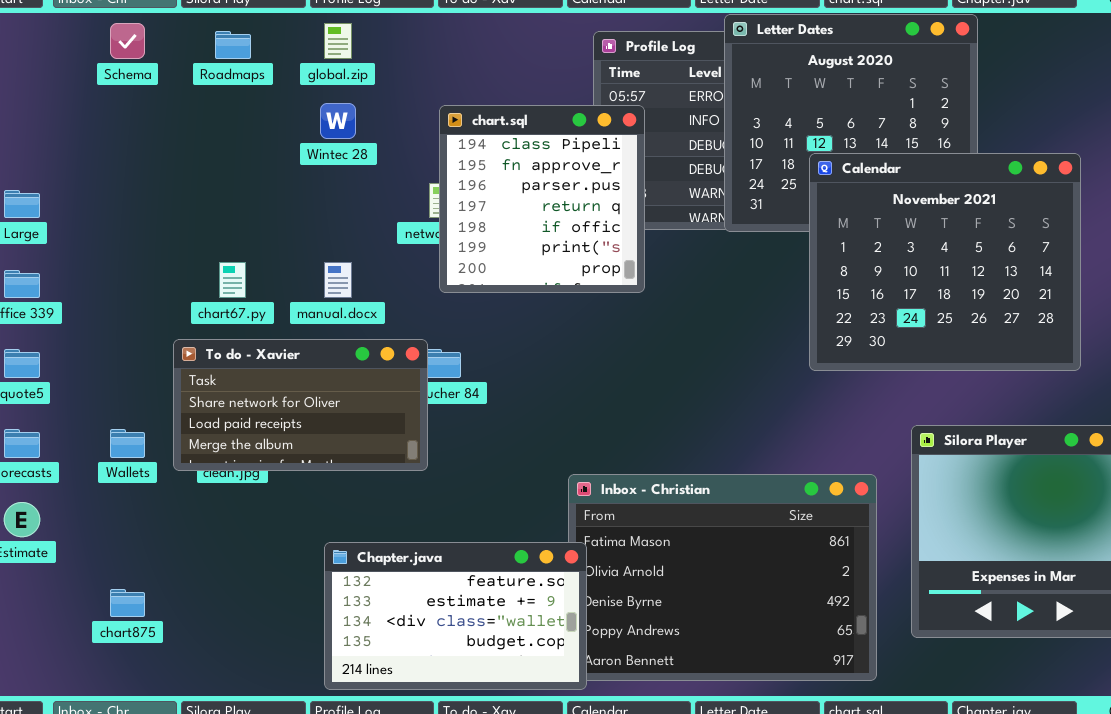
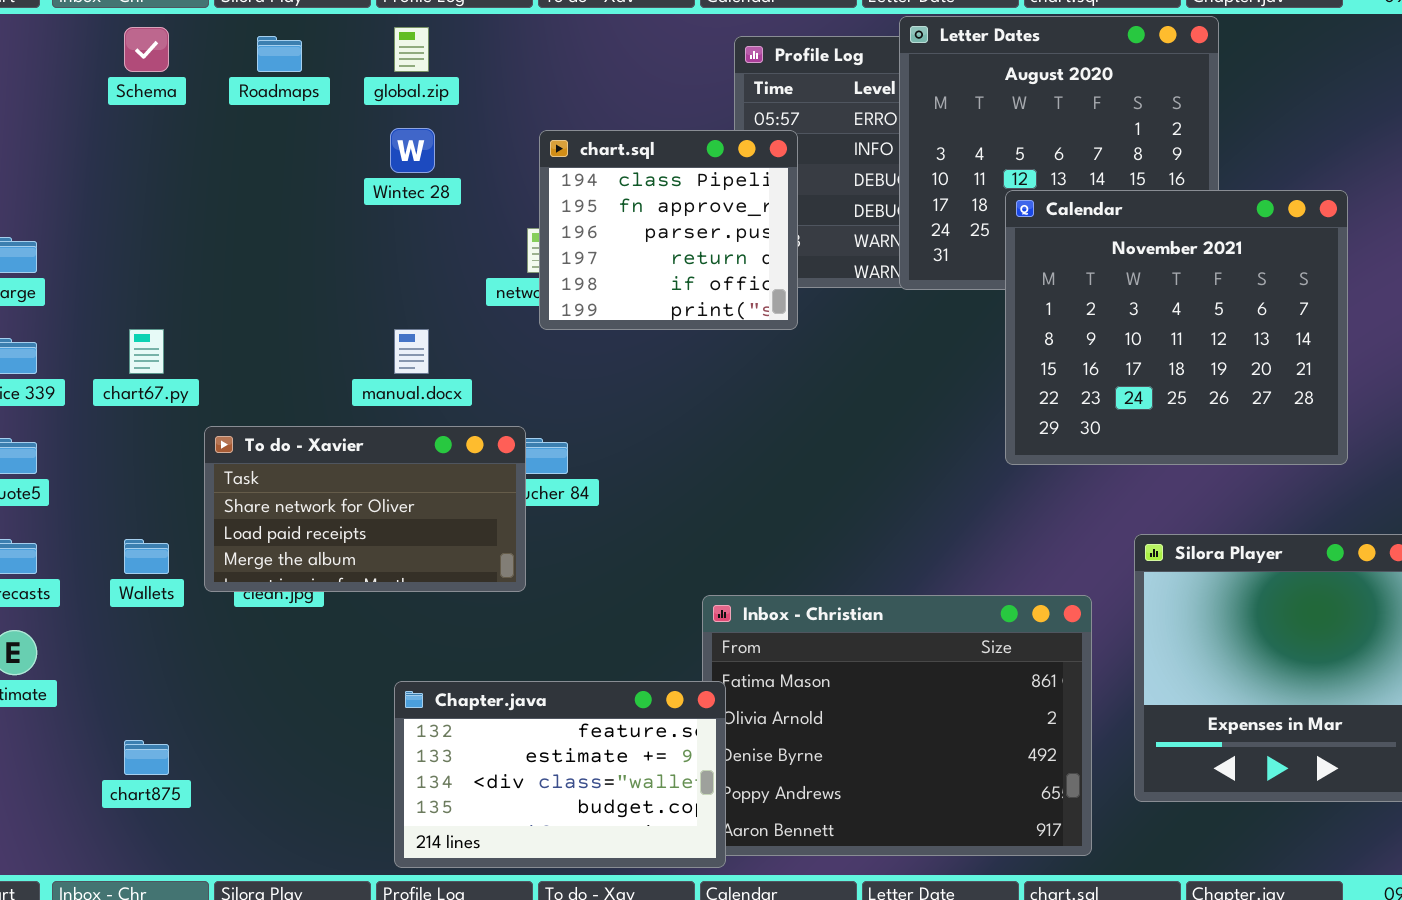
chart.sql: [439,105,645,293] -> [539,130,798,330], resized
chart67.py: [219,262,246,298] -> [129,329,164,374], moved

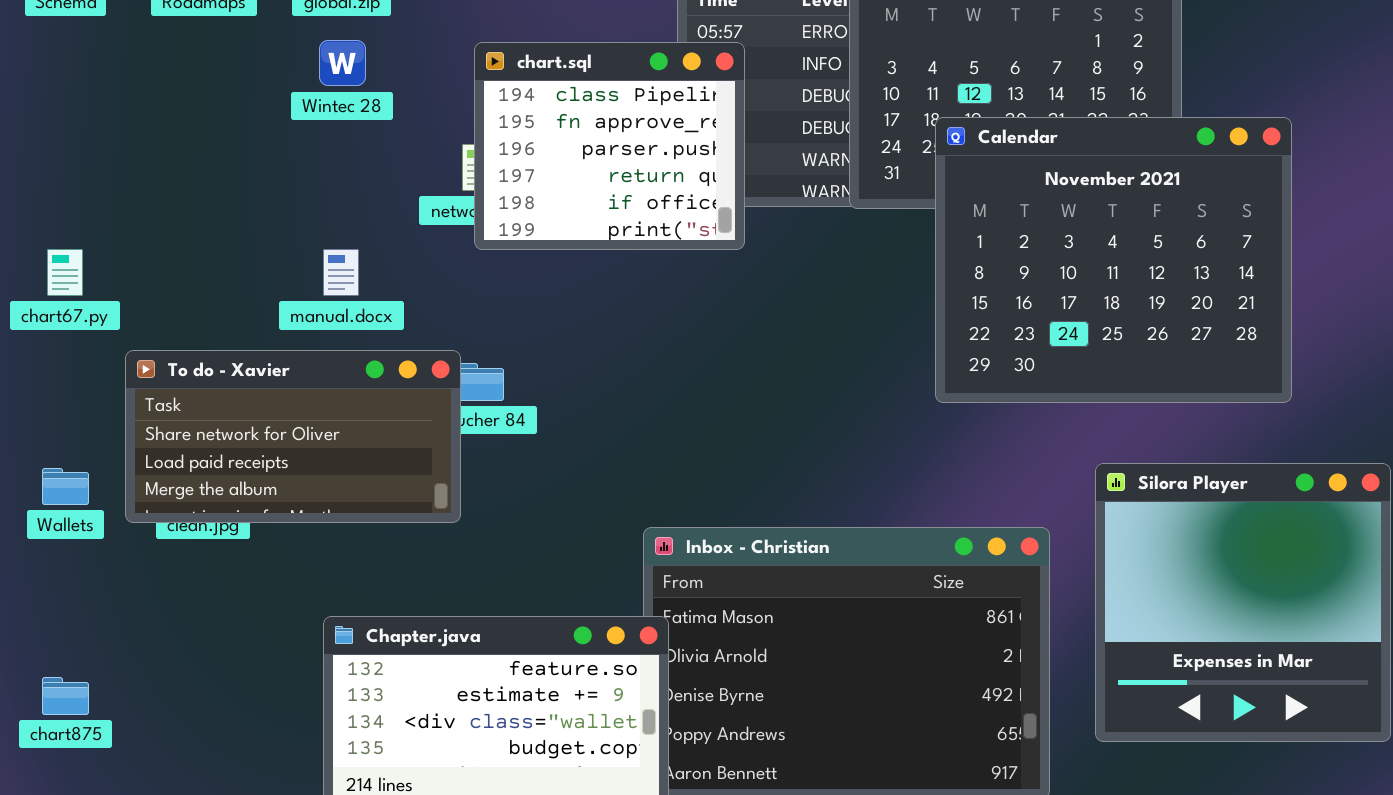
Calendar: [1005,190,1348,465] -> [935,117,1292,403], moved

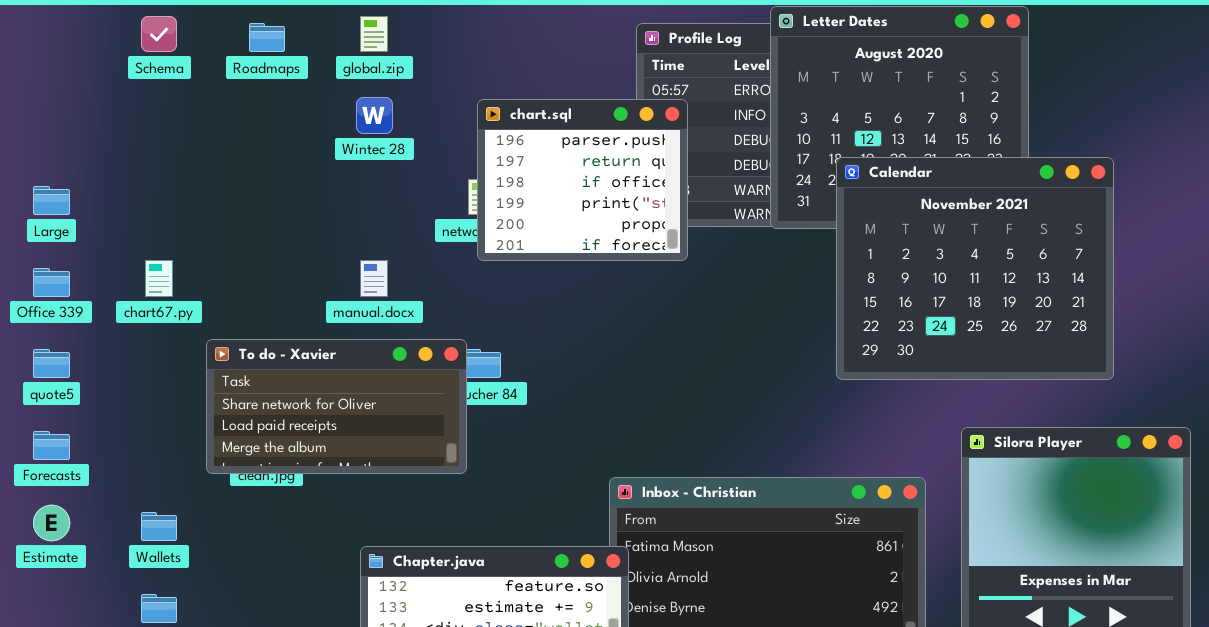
chart.sql: [474,42,745,250] -> [477,99,688,261], scrolled down 2 rows
Wallets: [42,468,89,505] -> [141,512,177,541], moved

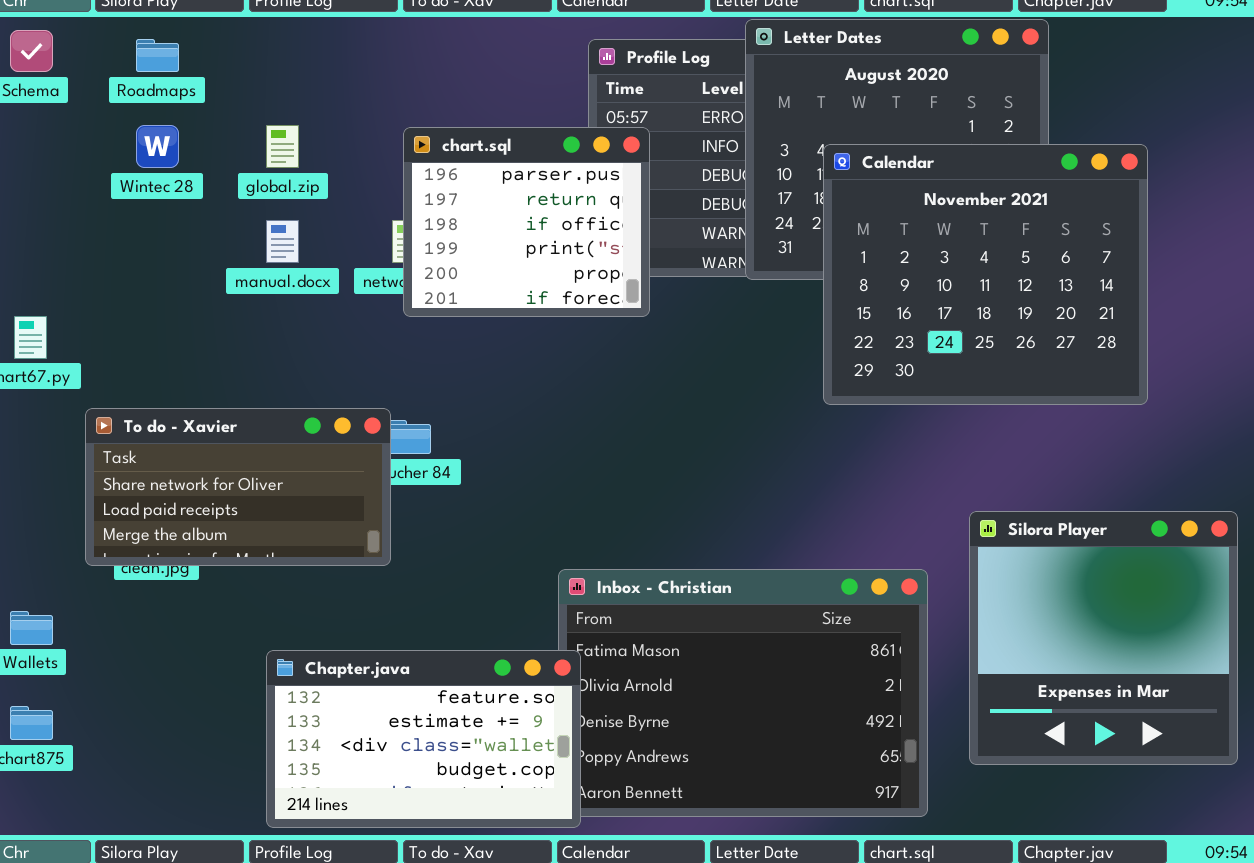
global.zip: [360,16,388,52] -> [266,125,299,168], moved
Wintec 28: [356,97,393,134] -> [136,125,179,168], moved
Calendar: [836,157,1114,380] -> [823,144,1148,405], moved
manual.docx: [360,260,388,297] -> [266,220,299,263], moved

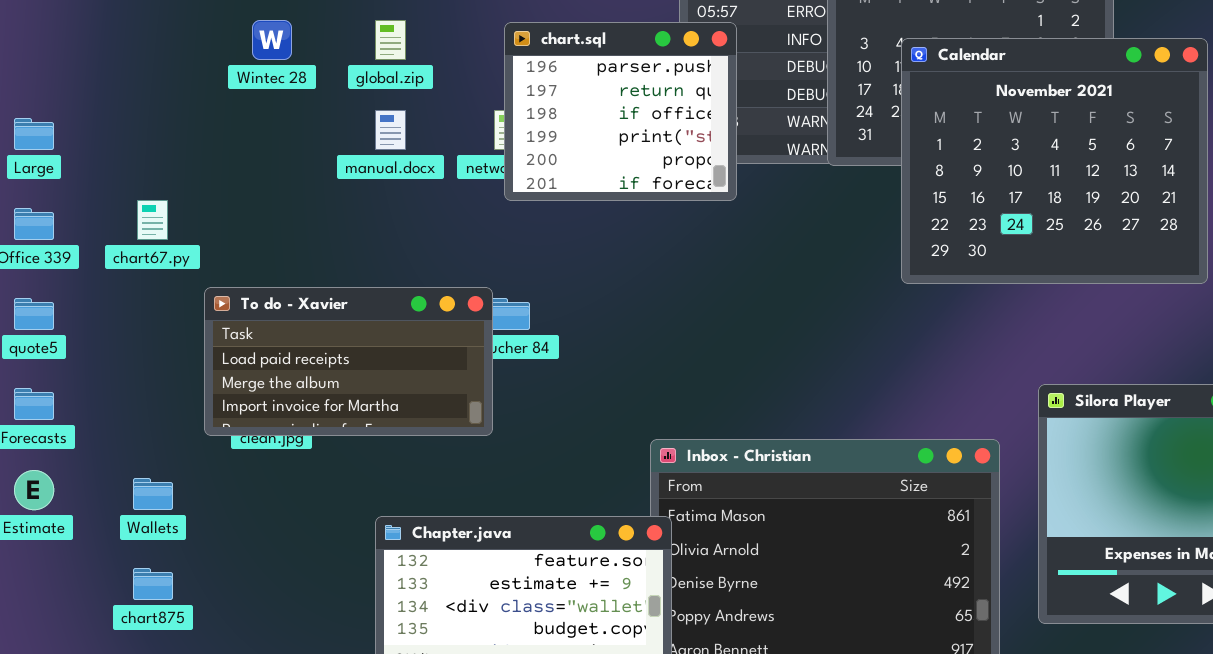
To do - Xavier: [85,408,391,566] -> [204,287,493,436], scrolled down 1 row

